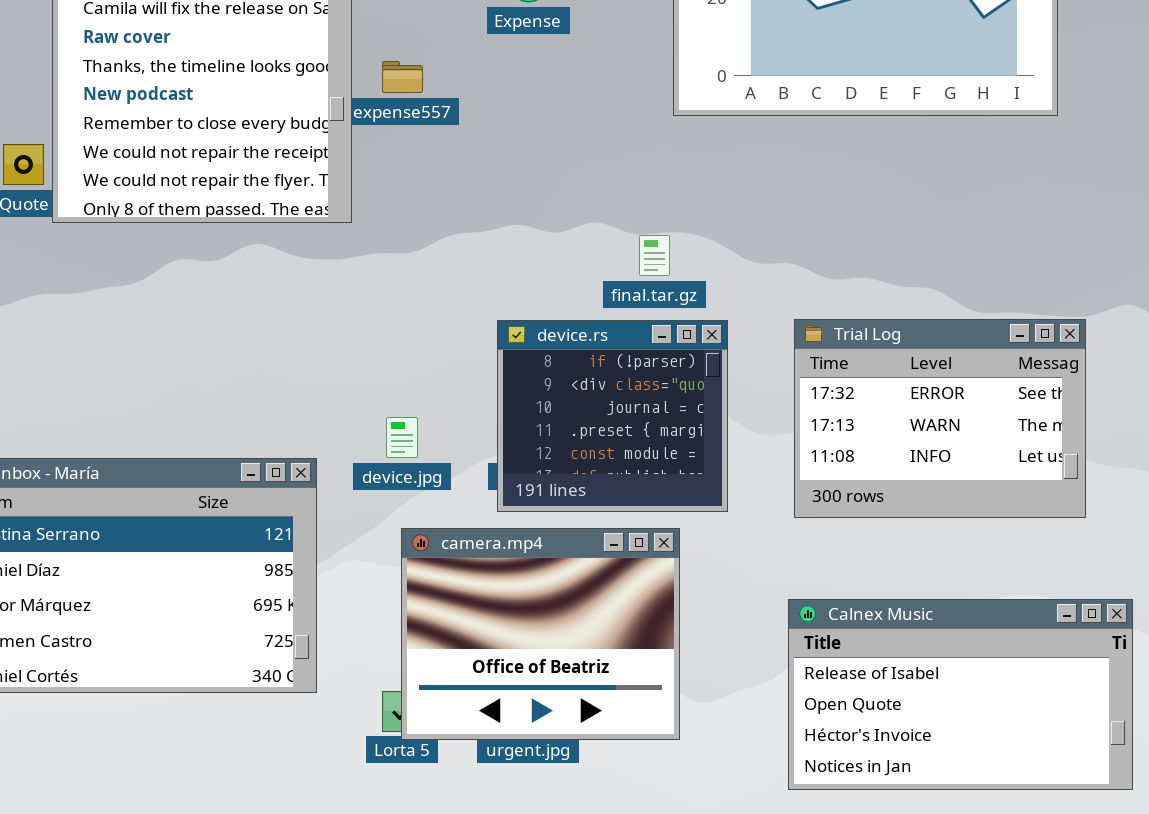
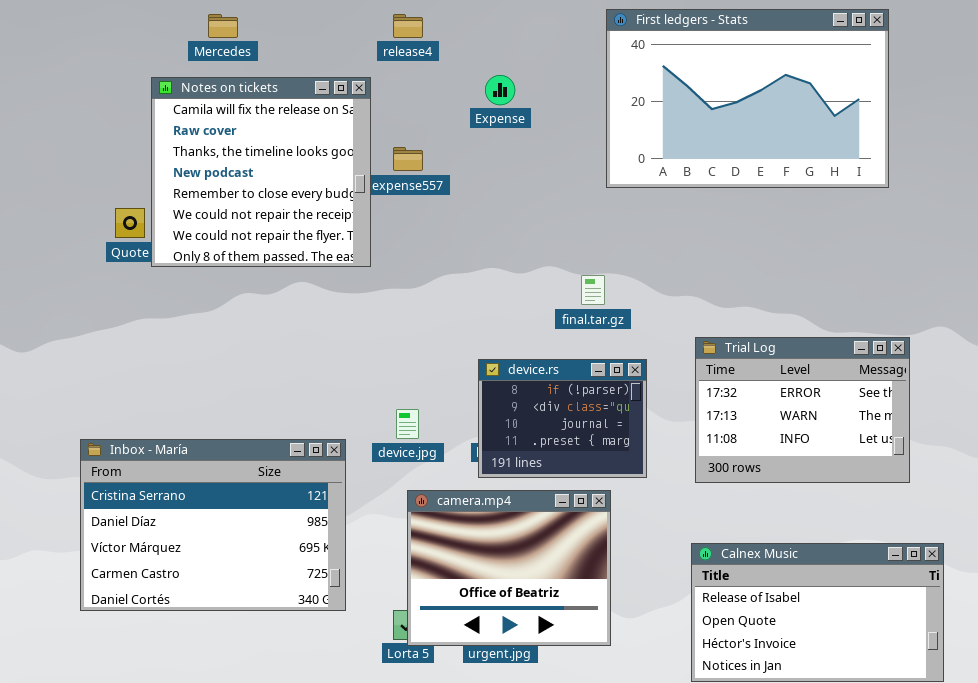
device.rs: [497,320,728,512] -> [478,359,647,478], resized

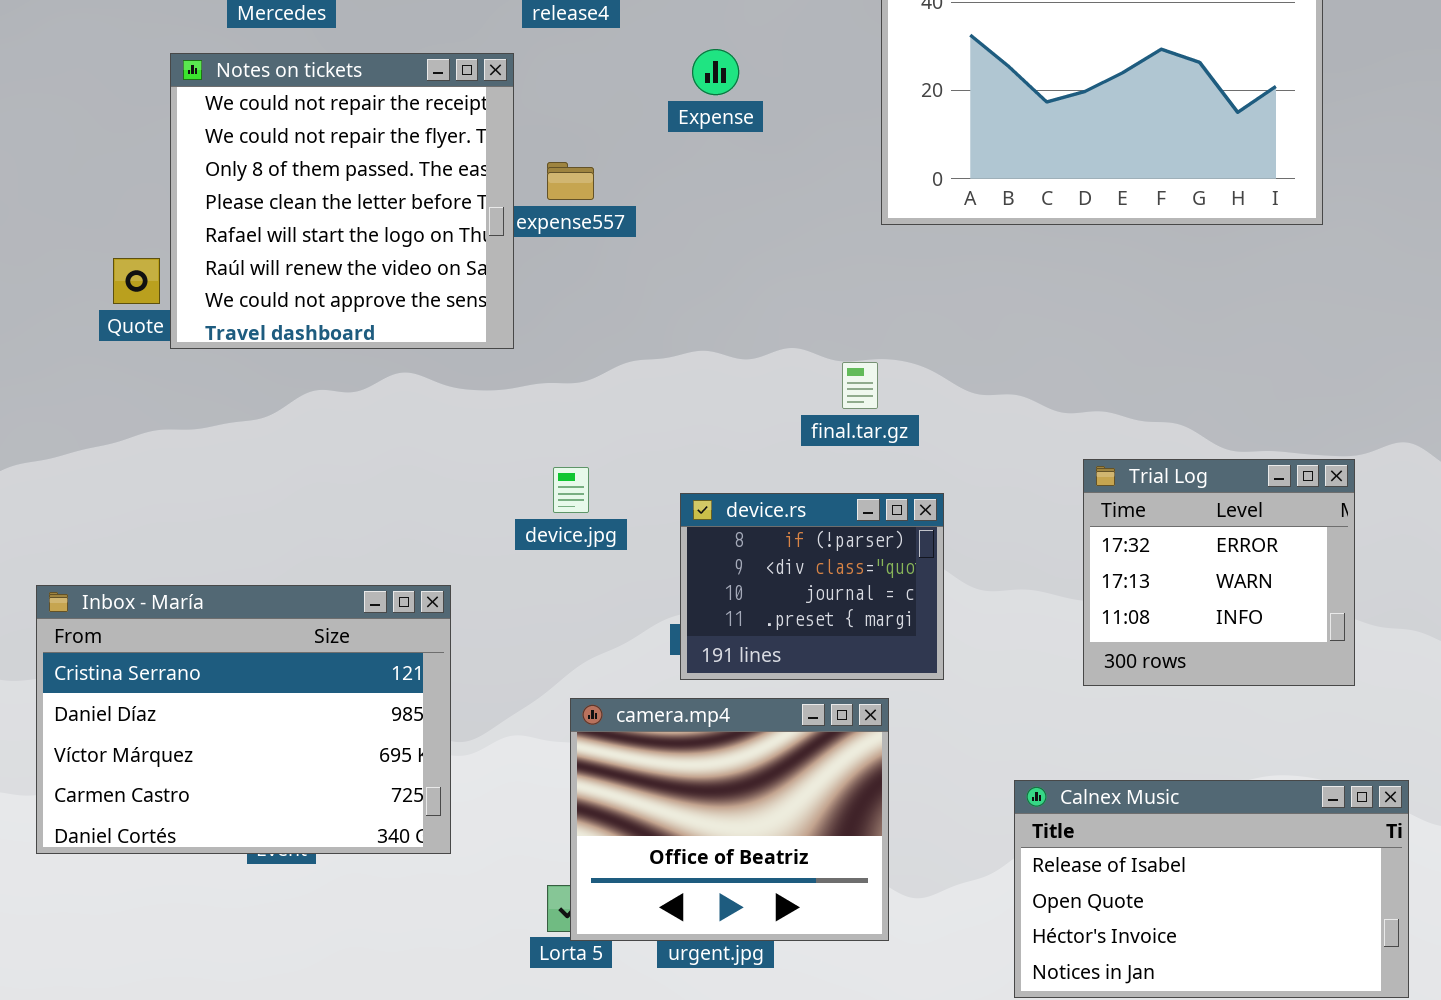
Notes on tickets: [151,77,371,267] -> [170,53,514,349], scrolled down 5 rows
Trial Log: [695,337,910,483] -> [1083,459,1355,686], resized
device.jpg: [396,409,419,439] -> [553,467,589,513], moved
Inbox - María: [80,439,346,611] -> [36,585,451,854], moved

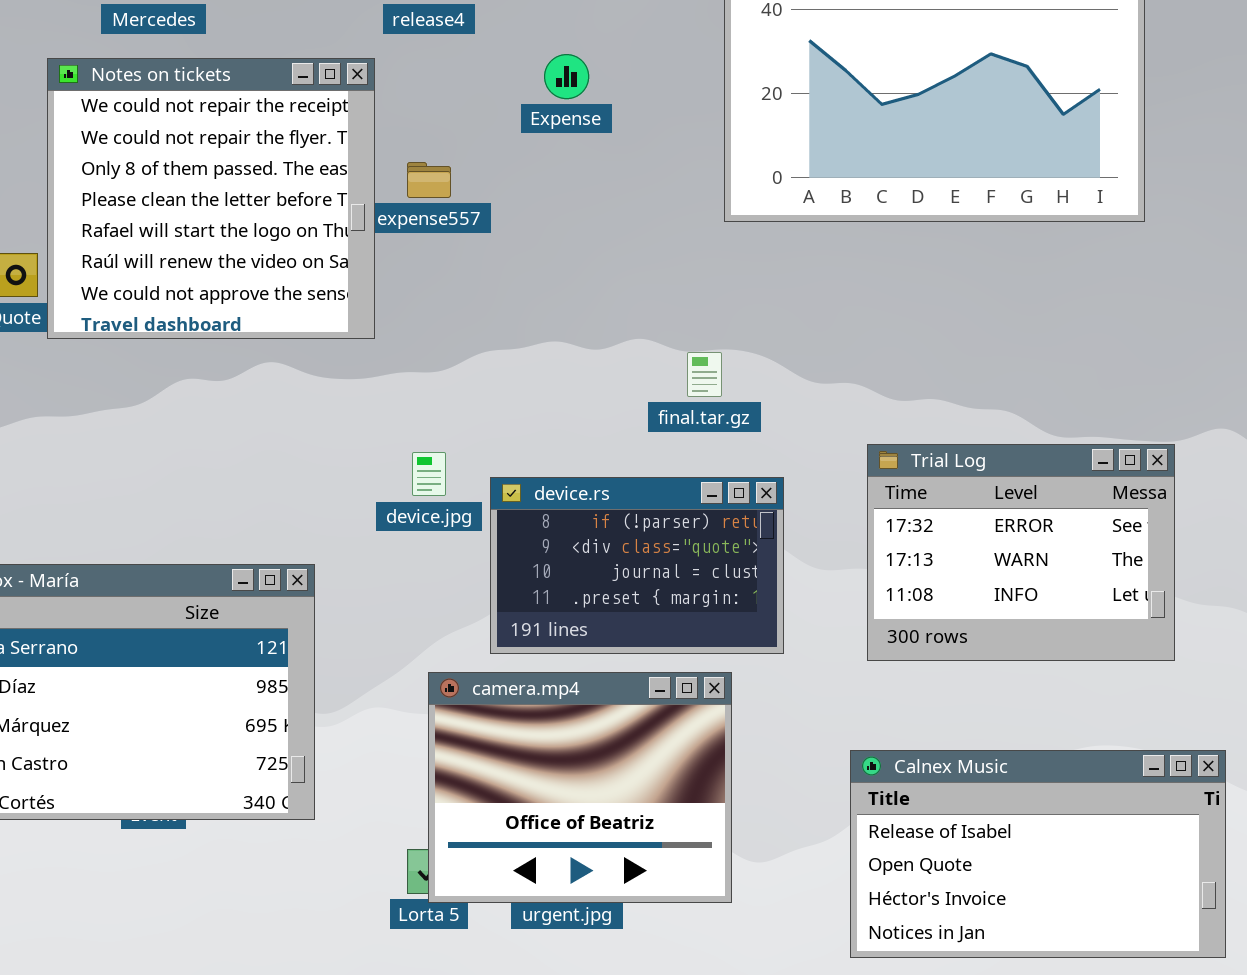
Trial Log: [1083,459,1355,686] -> [867,444,1175,661], resized
device.rs: [680,493,944,680] -> [490,477,784,654], resized

